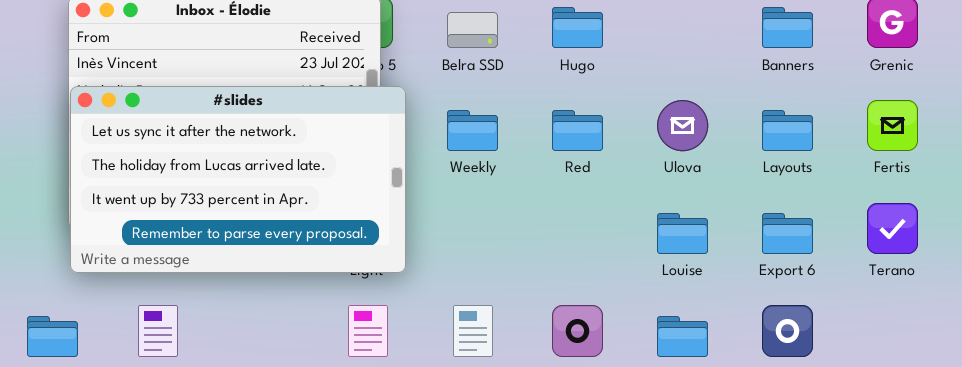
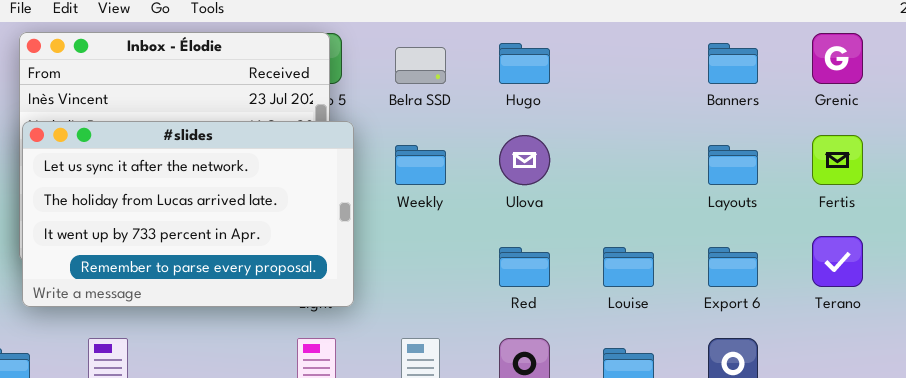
Ulova: [657,100,708,151] -> [499,135,550,185], moved
Red: [552,110,603,151] -> [499,247,550,287], moved

